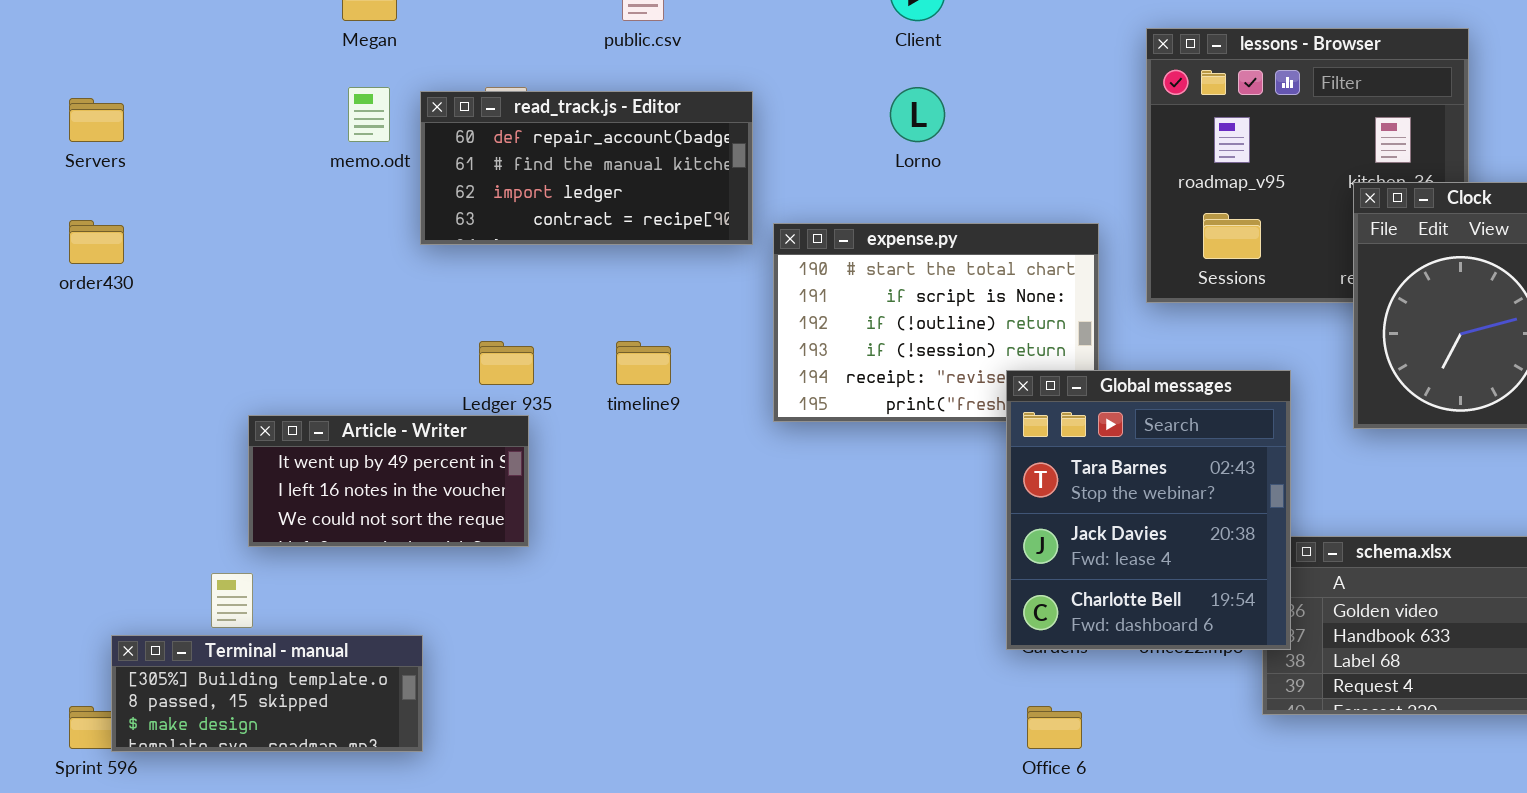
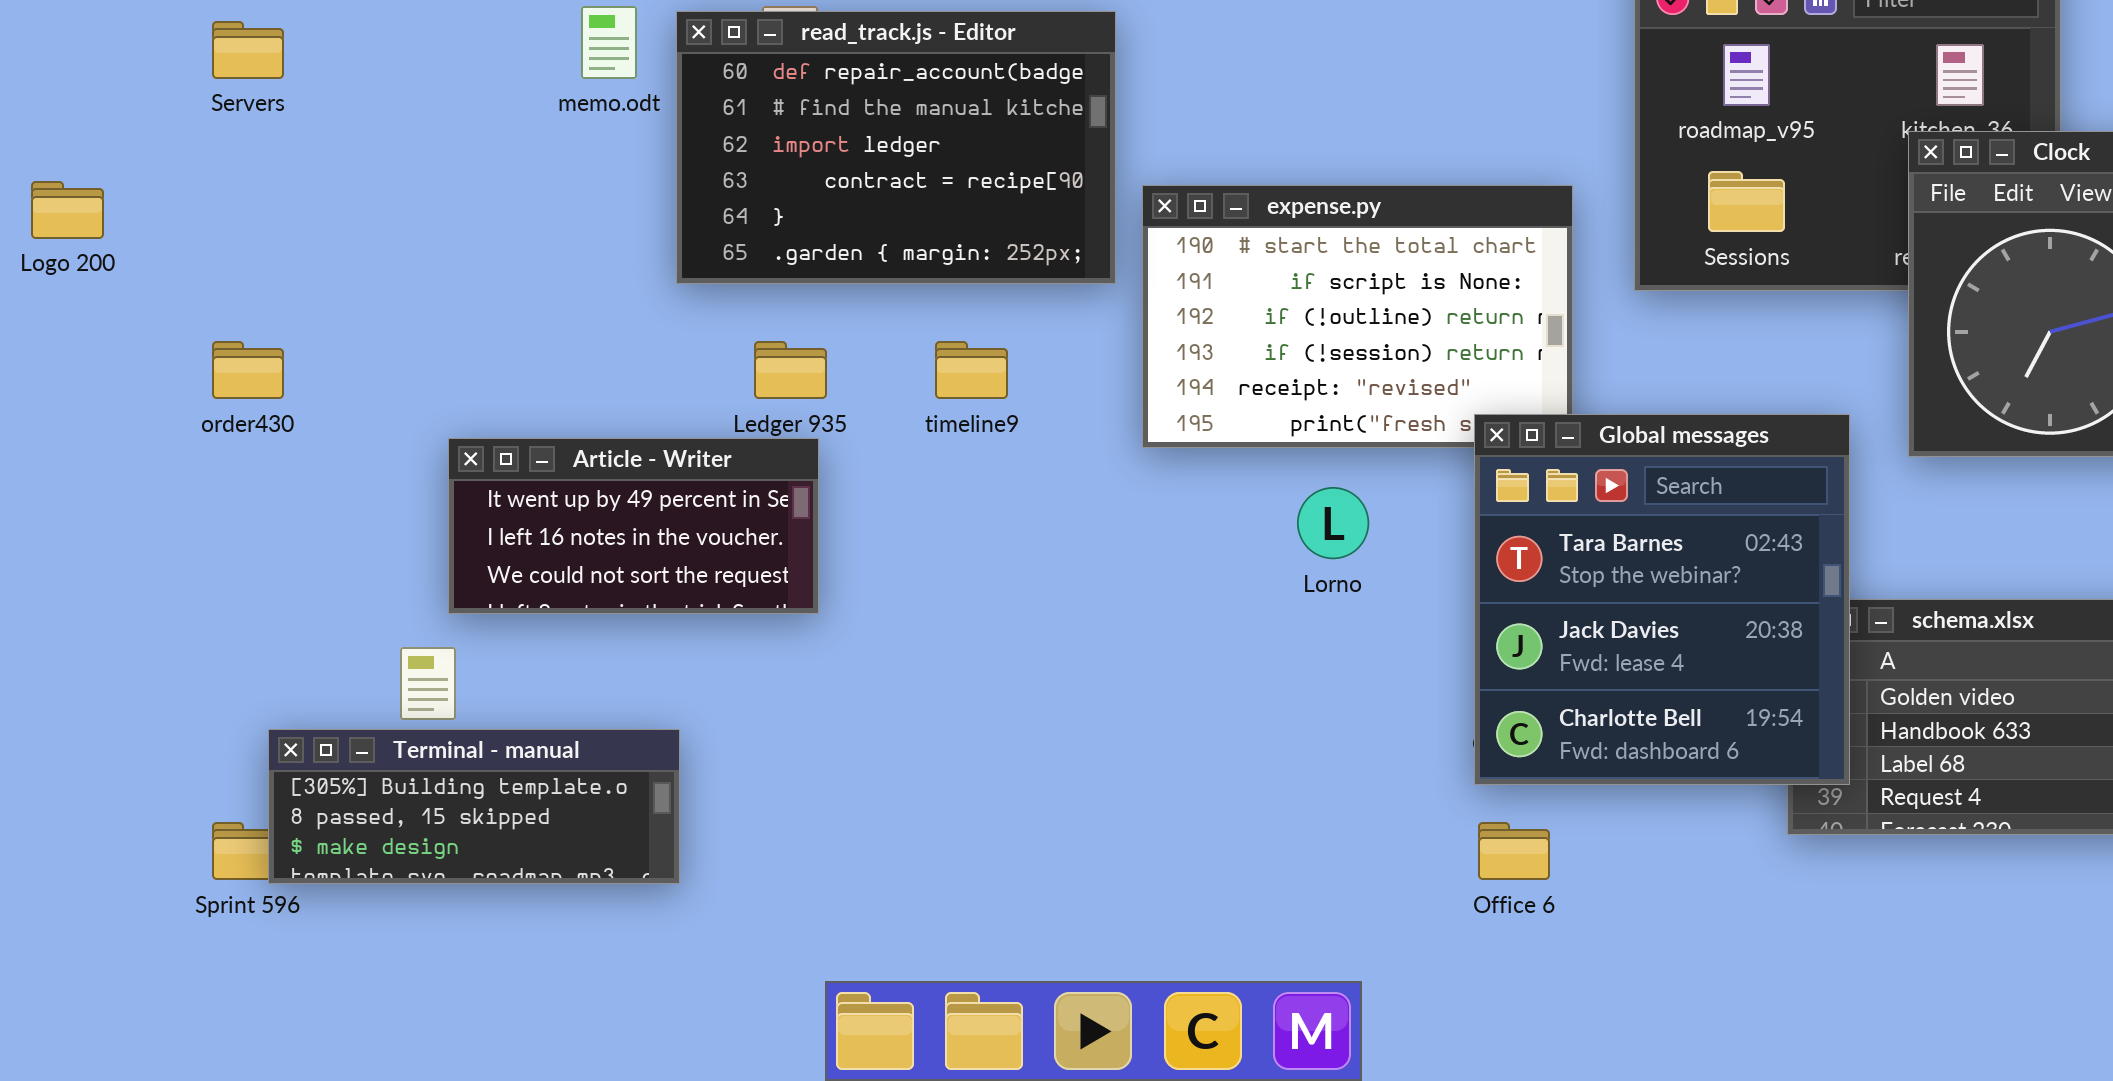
Lorno: [890,87,945,142] -> [1297,487,1369,559], moved
read_track.js - Editor: [420,91,753,245] -> [676,11,1116,284], resized
order430: [69,220,124,264] -> [212,341,284,399], moved
Global messages: [1006,370,1291,650] -> [1474,414,1850,785], moved

